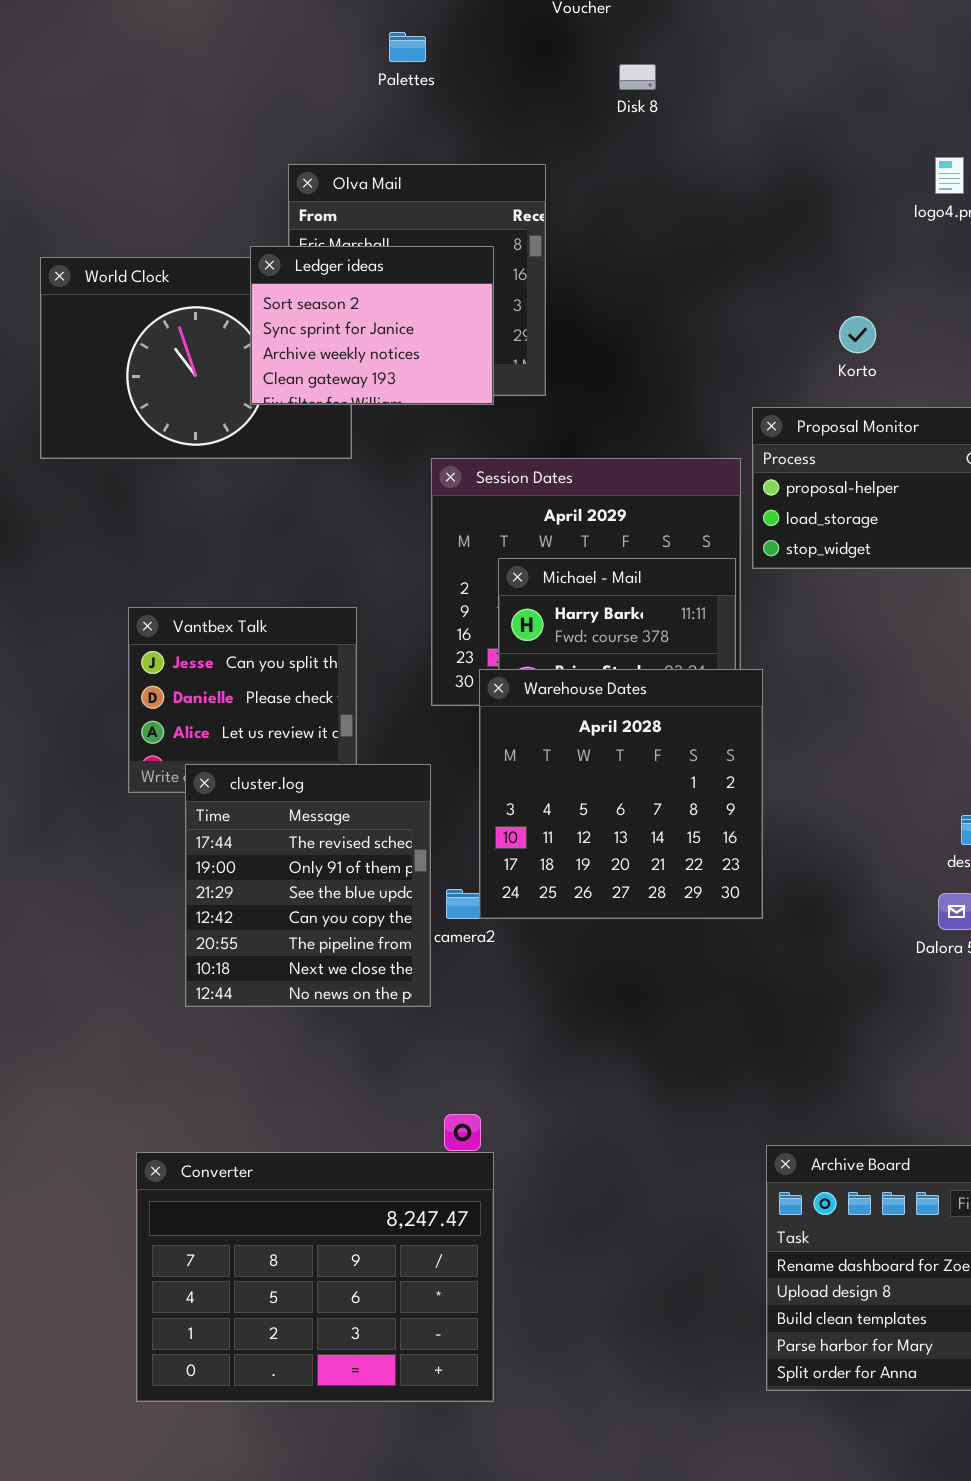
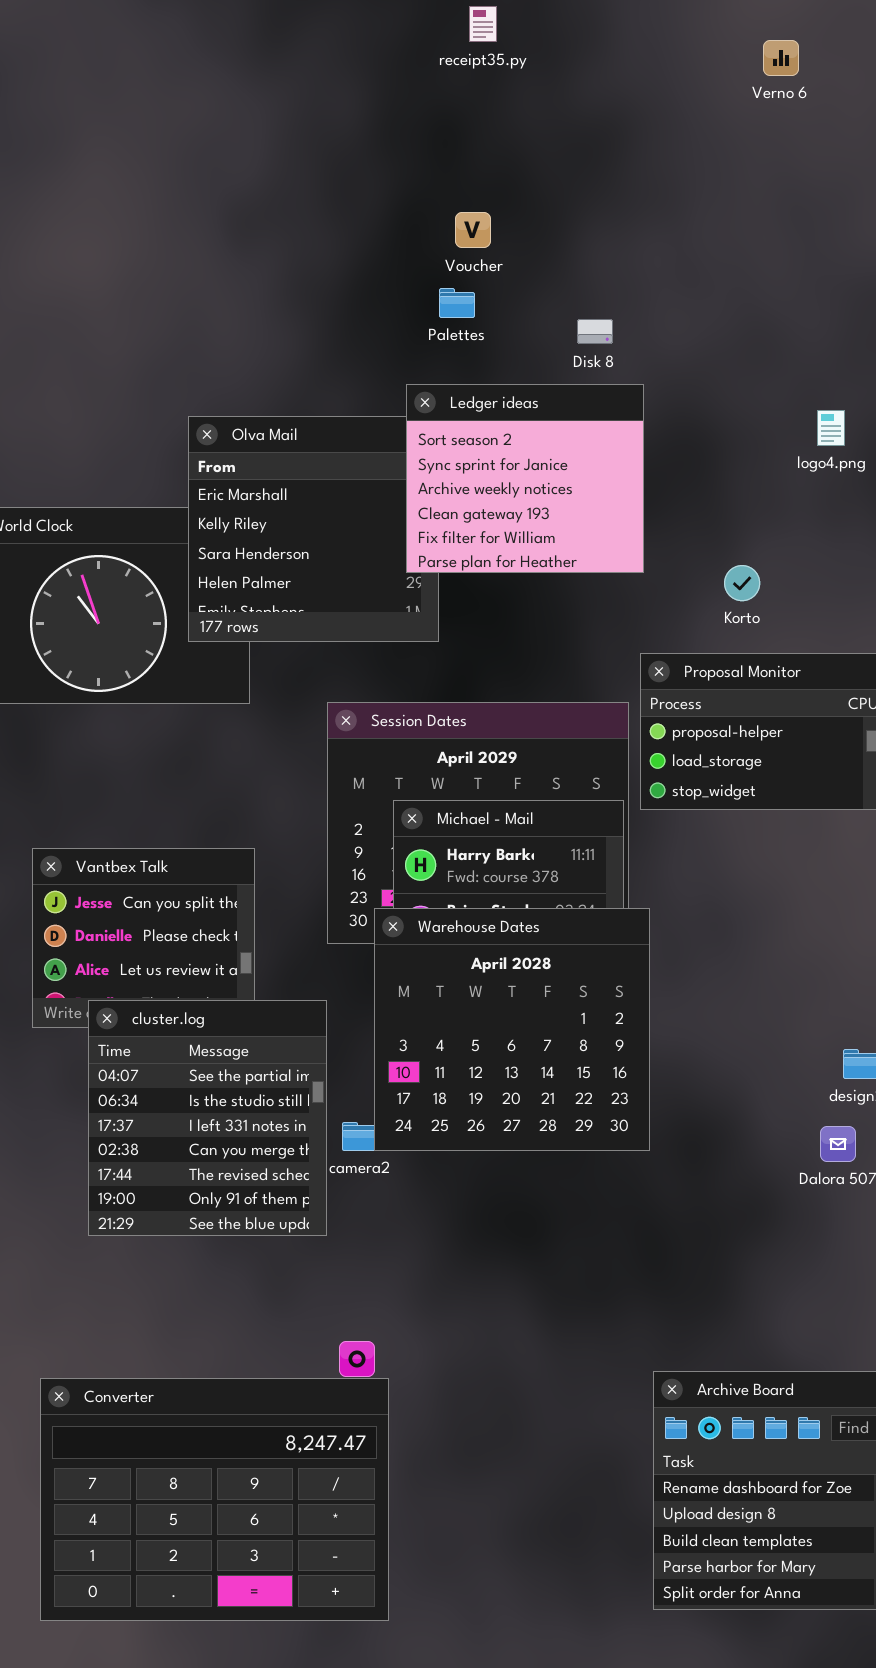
Palettes: [389,32,426,62] -> [439,288,475,318], moved
Disk 8: [619,64,656,90] -> [577,319,613,344], moved
Ledger ideas: [250,246,494,405] -> [406,384,644,573], moved, resized
cluster.log: [185,764,431,1007] -> [88,1000,327,1236], scrolled up 4 rows

